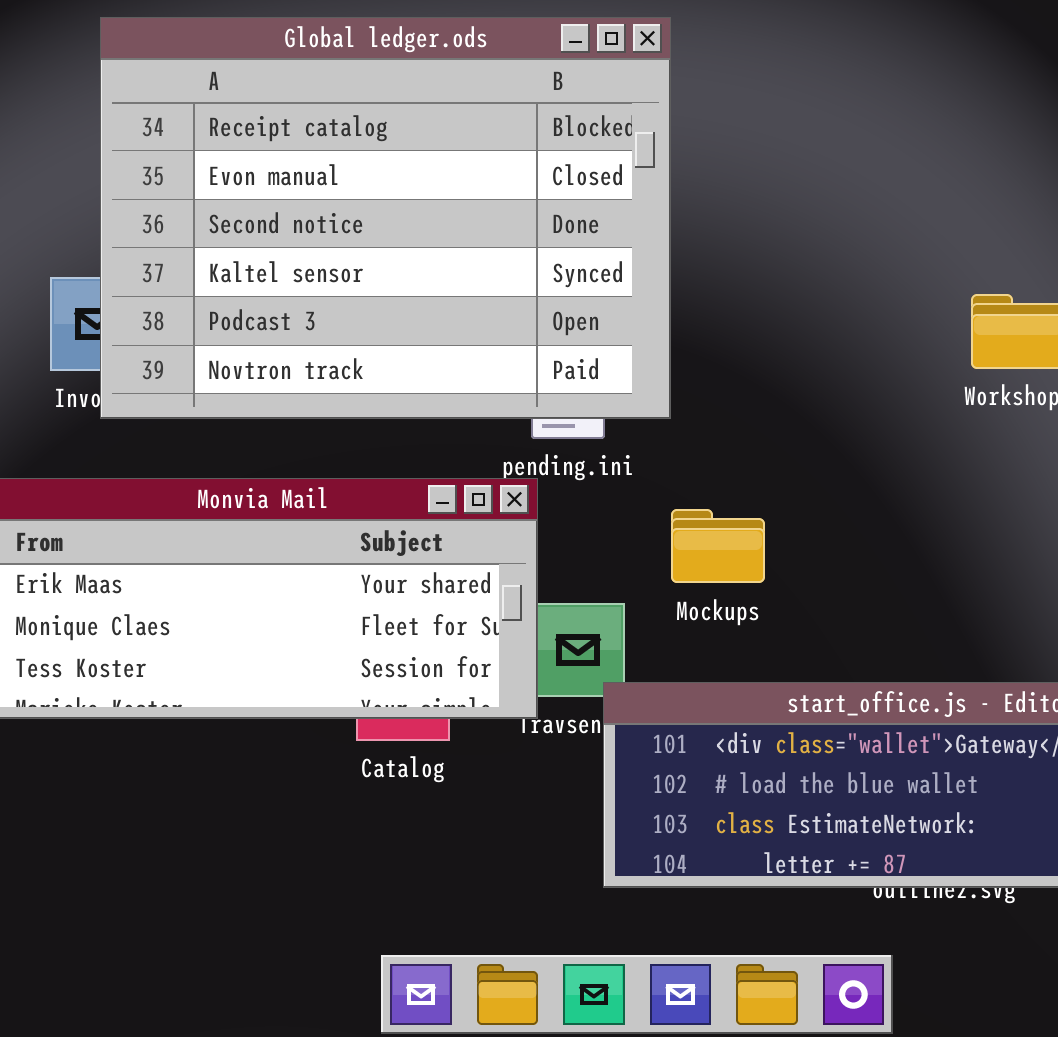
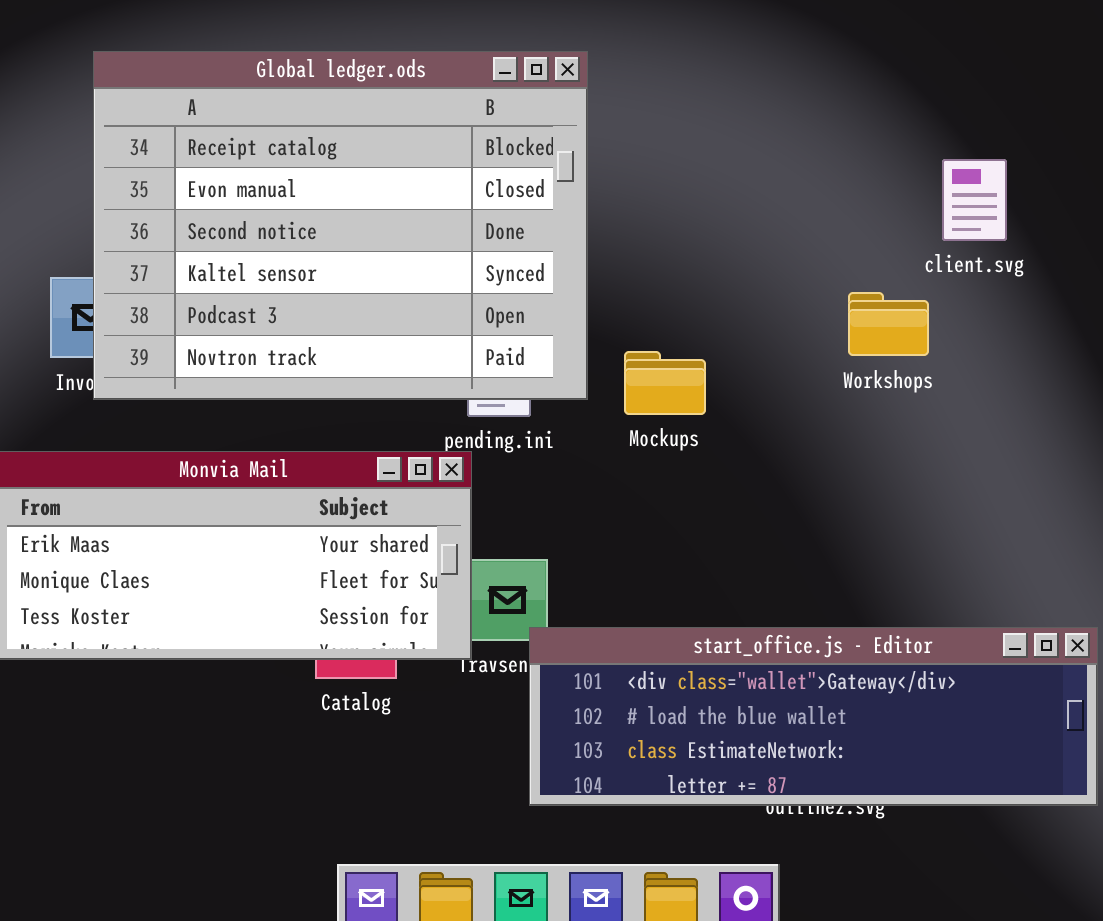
Mockups: [671,509,765,583] -> [624,351,706,415], moved

